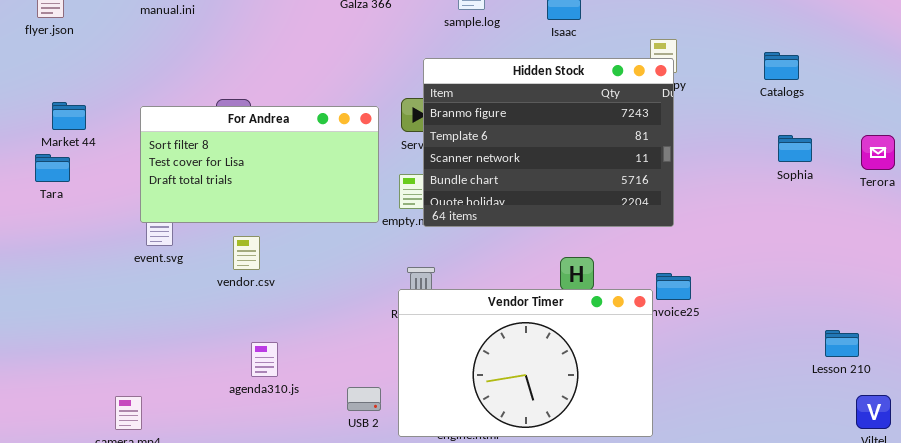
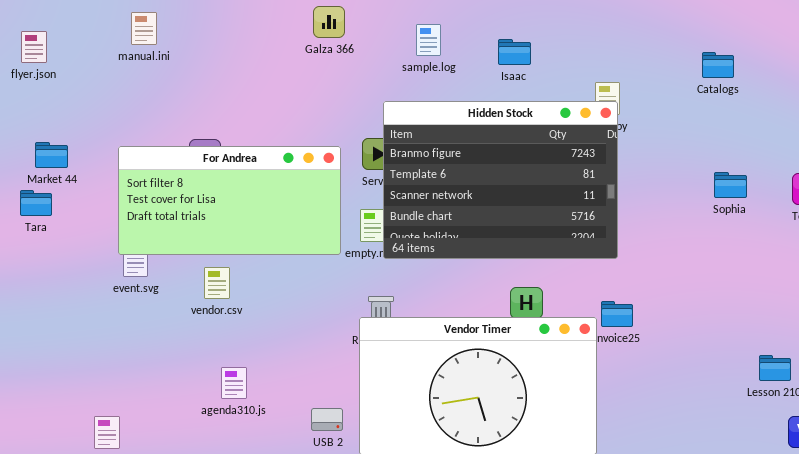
Catalogs: [764,52,799,80] -> [702,52,734,78], moved

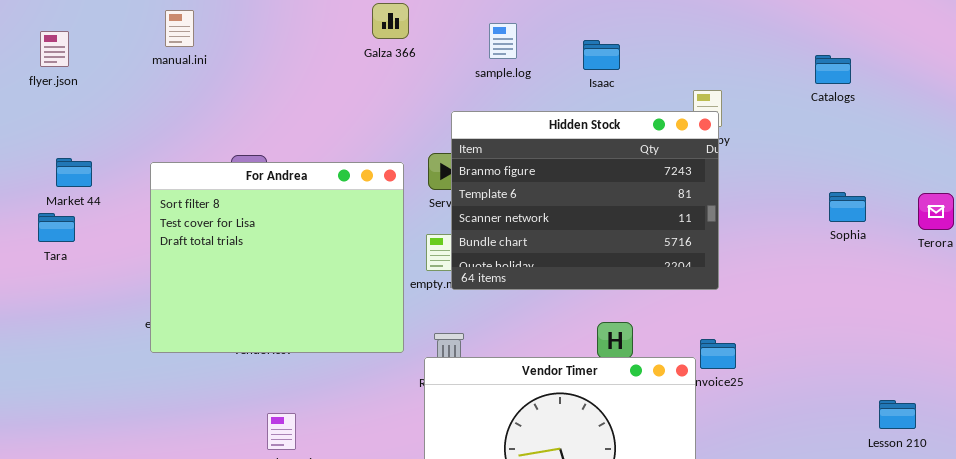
For Andrea: [118,146,341,255] -> [150,162,404,353], resized

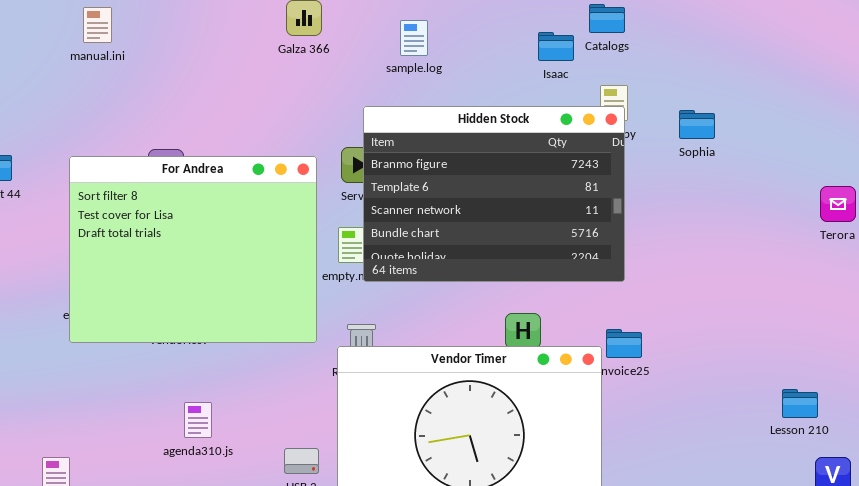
Isaac: [583,40,620,70] -> [538,32,574,61], moved
Catalogs: [815,55,851,84] -> [589,4,625,33], moved
Sophia: [829,192,866,222] -> [679,110,715,139], moved

